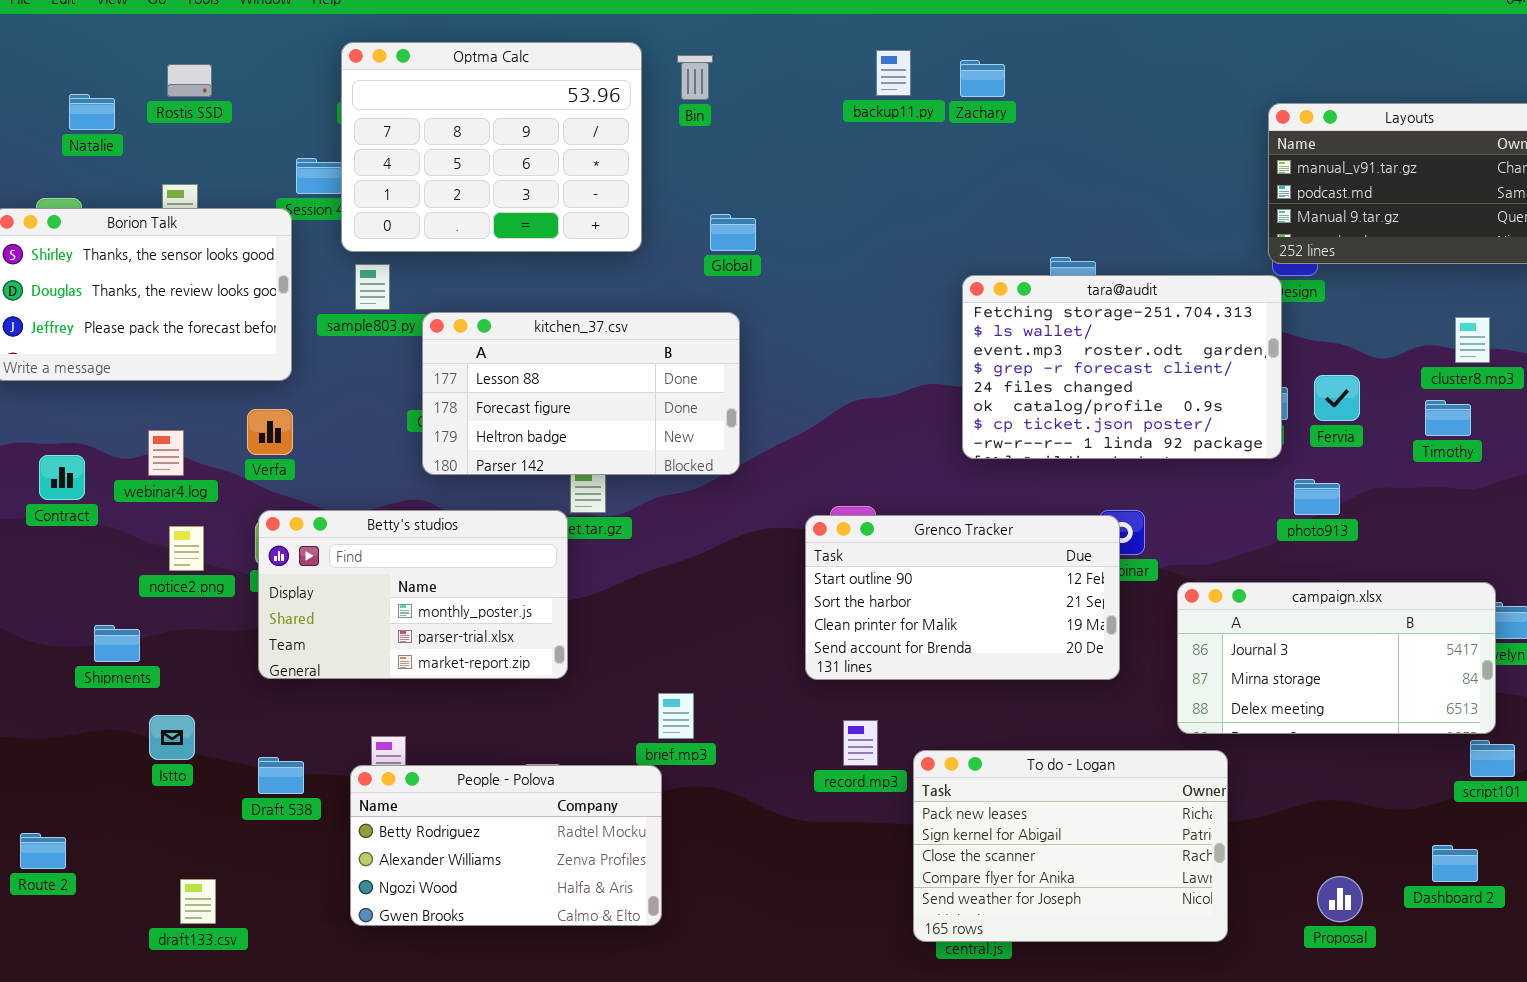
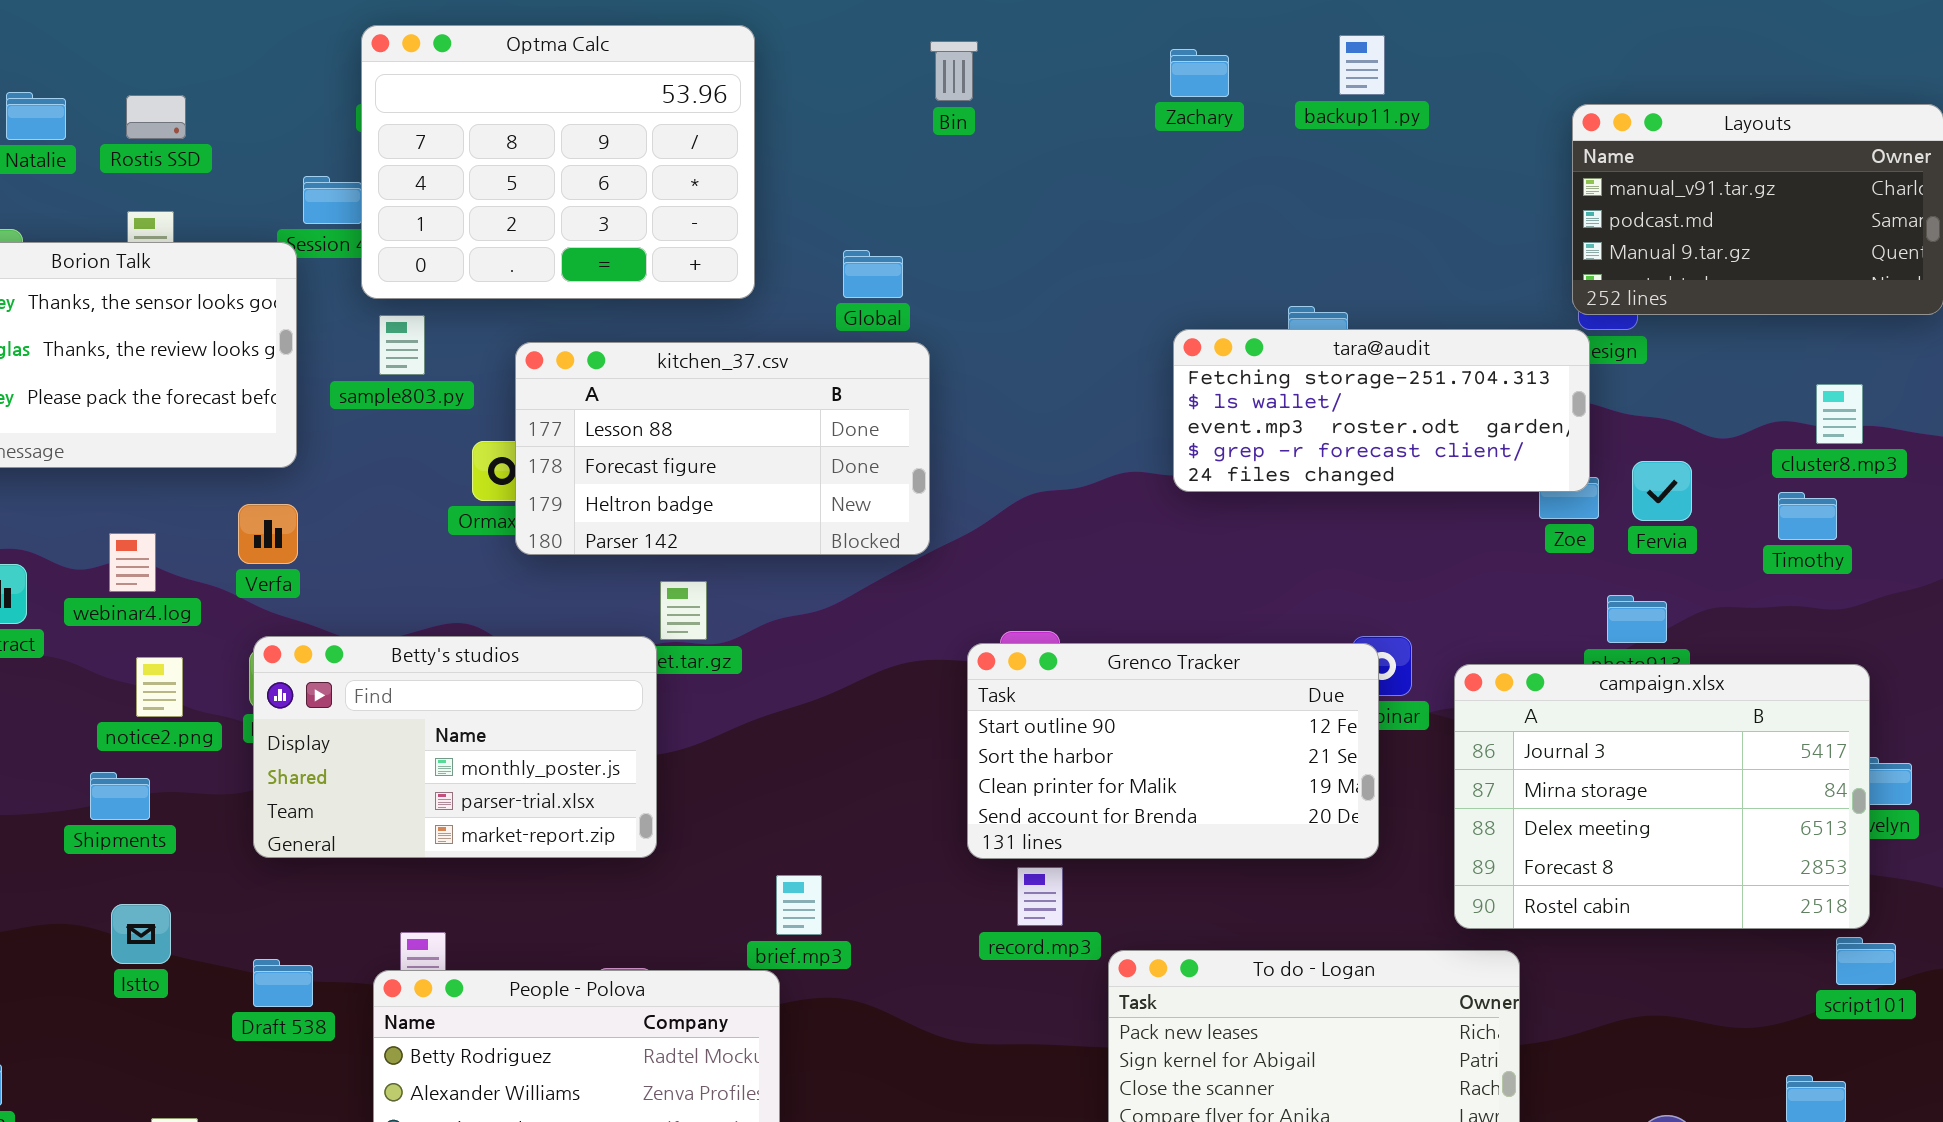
backup11.py: [876,50,911,96] -> [1339,35,1385,95], moved
Bin: [677,55,713,100] -> [930,41,978,101], moved
Rostis SSD: [167,64,212,97] -> [126,95,186,139], moved
tara@audit: [962,275,1282,459] -> [1173,329,1590,492], resized
kitchen_37.csv: [422,312,740,475] -> [515,342,930,555], moved
campaign.xlsx: [1177,582,1496,734] -> [1454,664,1870,929], resized
Shipments: [94,625,140,662] -> [90,772,150,820], moved
record.mp3: [843,720,878,766] -> [1017,867,1063,926], moved

